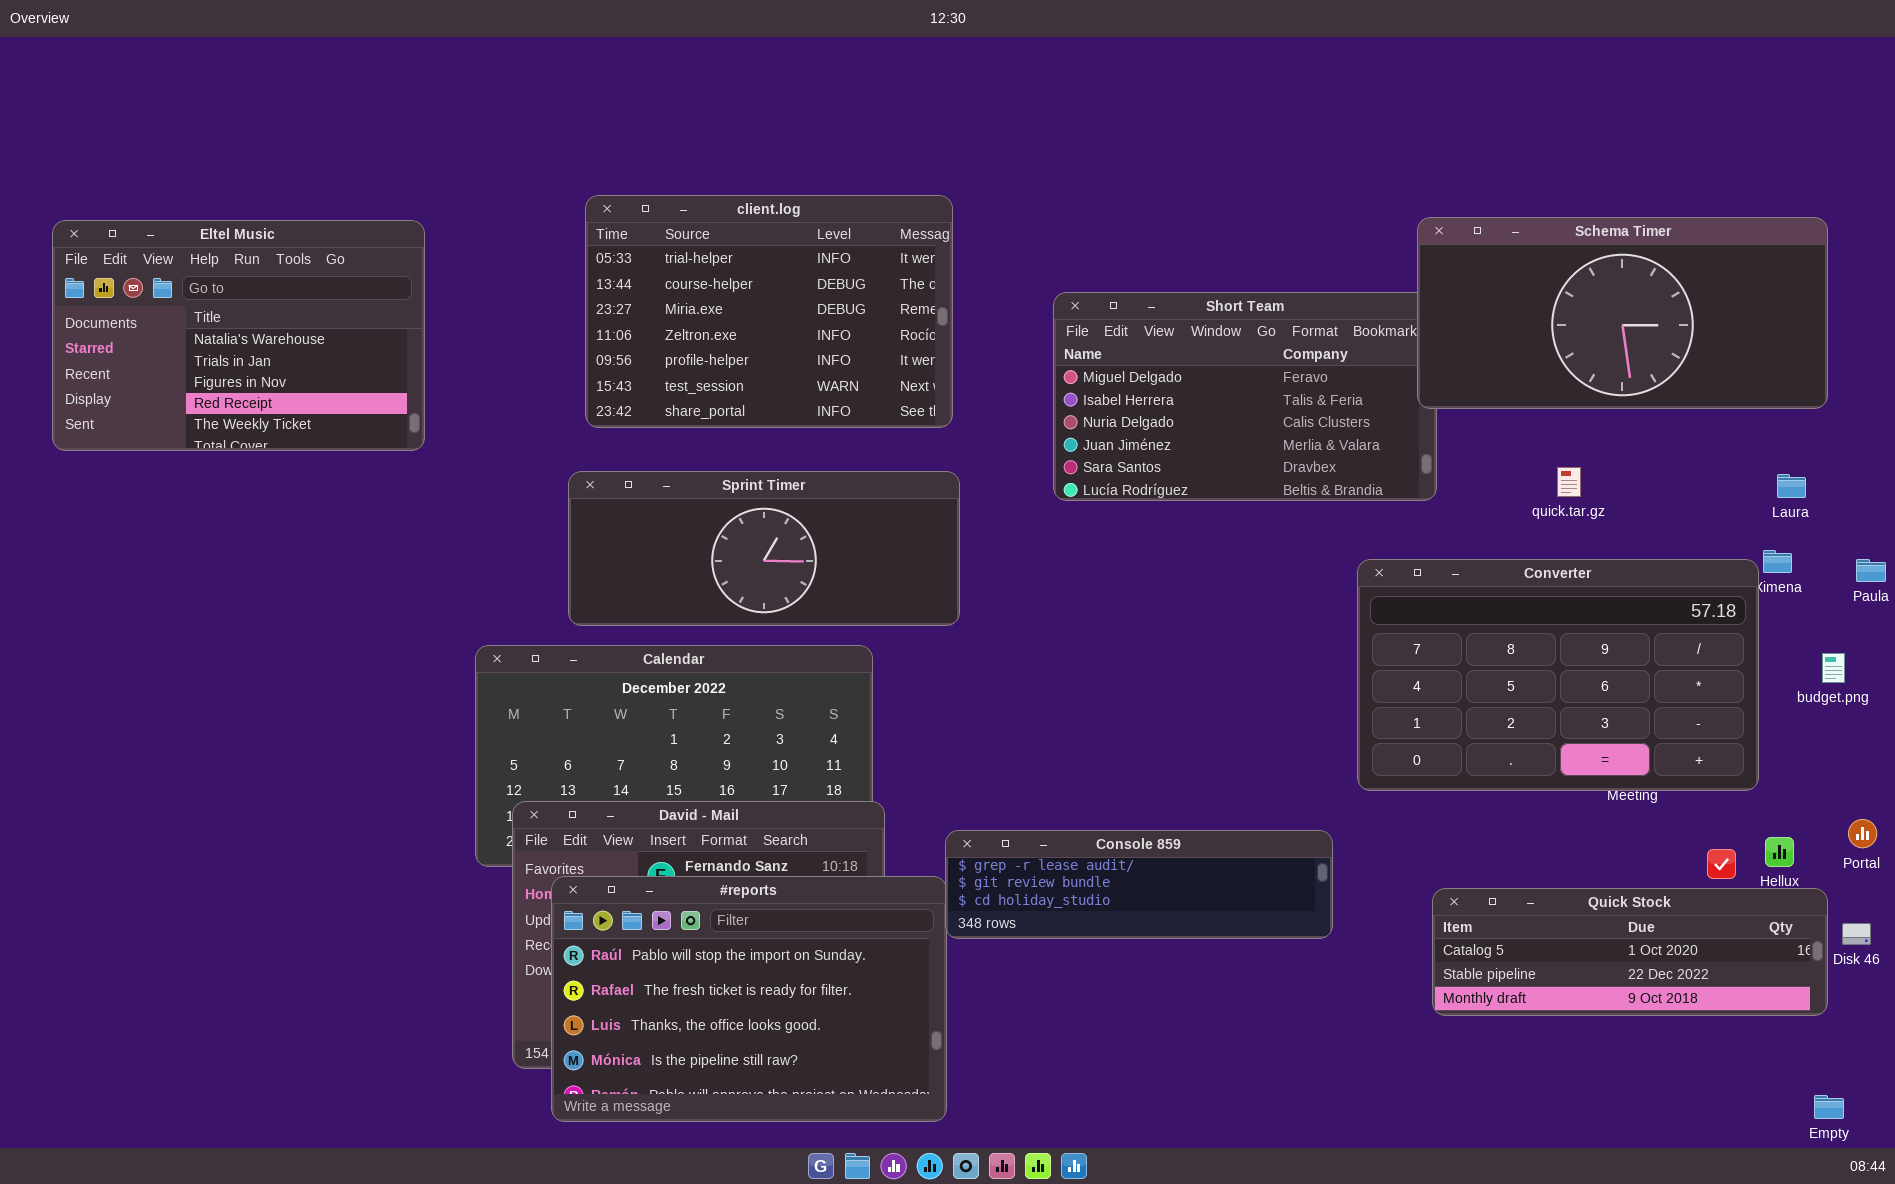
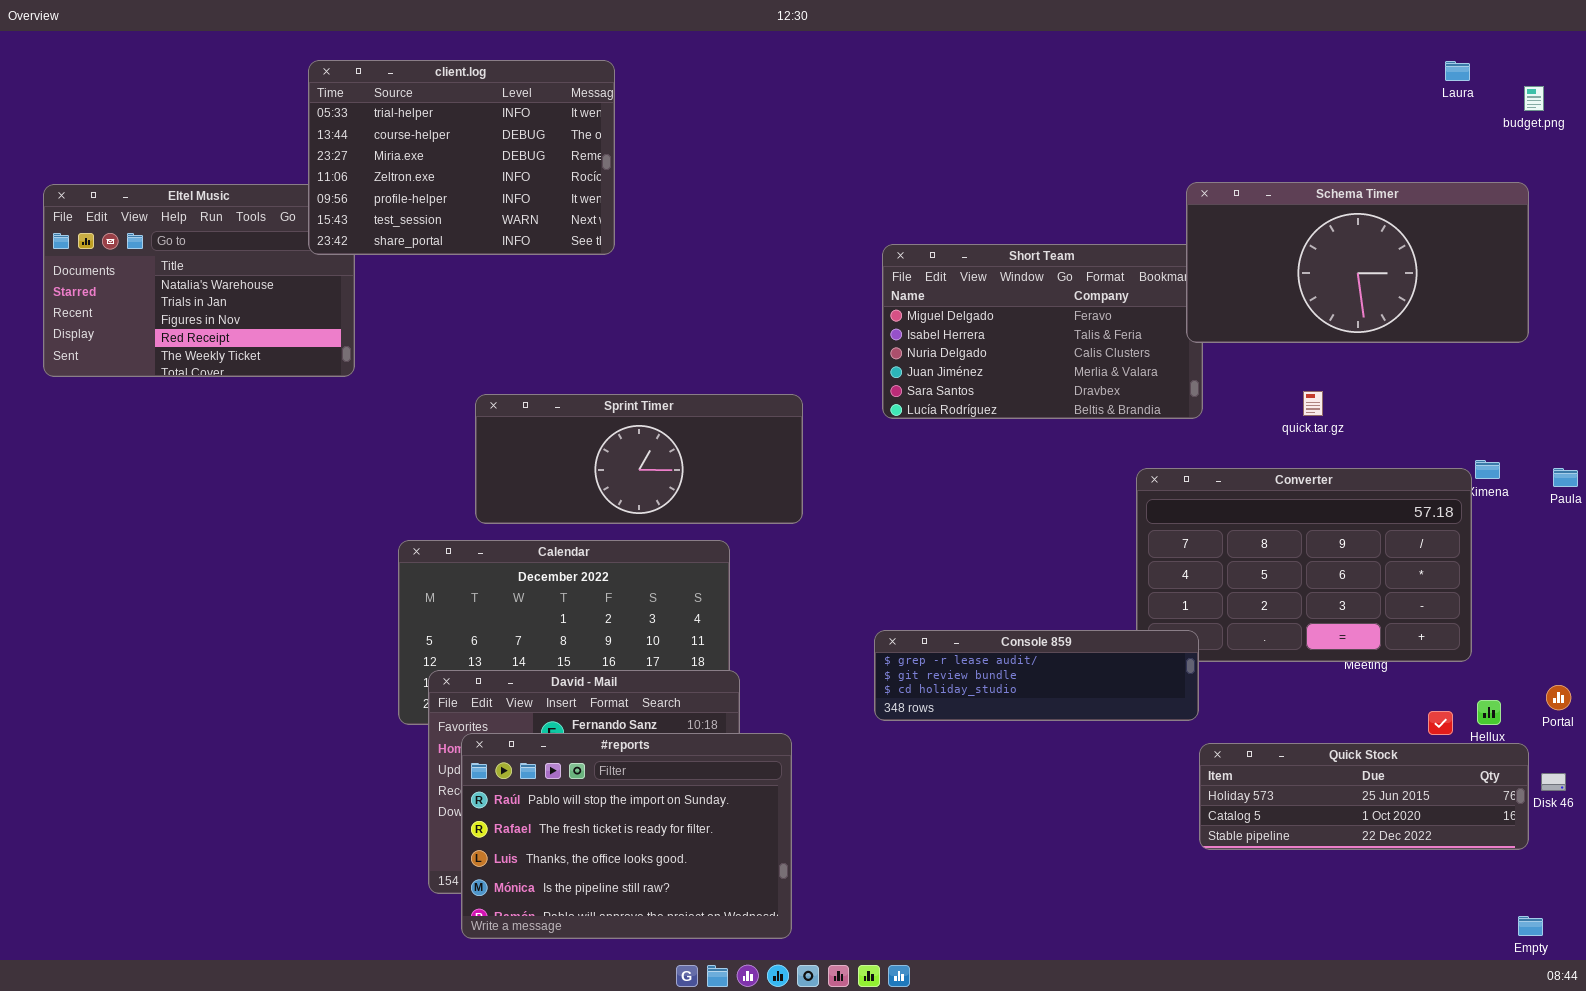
client.log: [585,195,953,428] -> [308,60,615,255], moved
Laura: [1777,474,1806,498] -> [1445,61,1470,81], moved
budget.png: [1822,653,1845,683] -> [1524,86,1544,111], moved
Console 859: [945,830,1333,939] -> [874,630,1199,721], moved
Quick Stock: [1432,888,1828,1016] -> [1199,743,1529,850], scrolled up 1 row

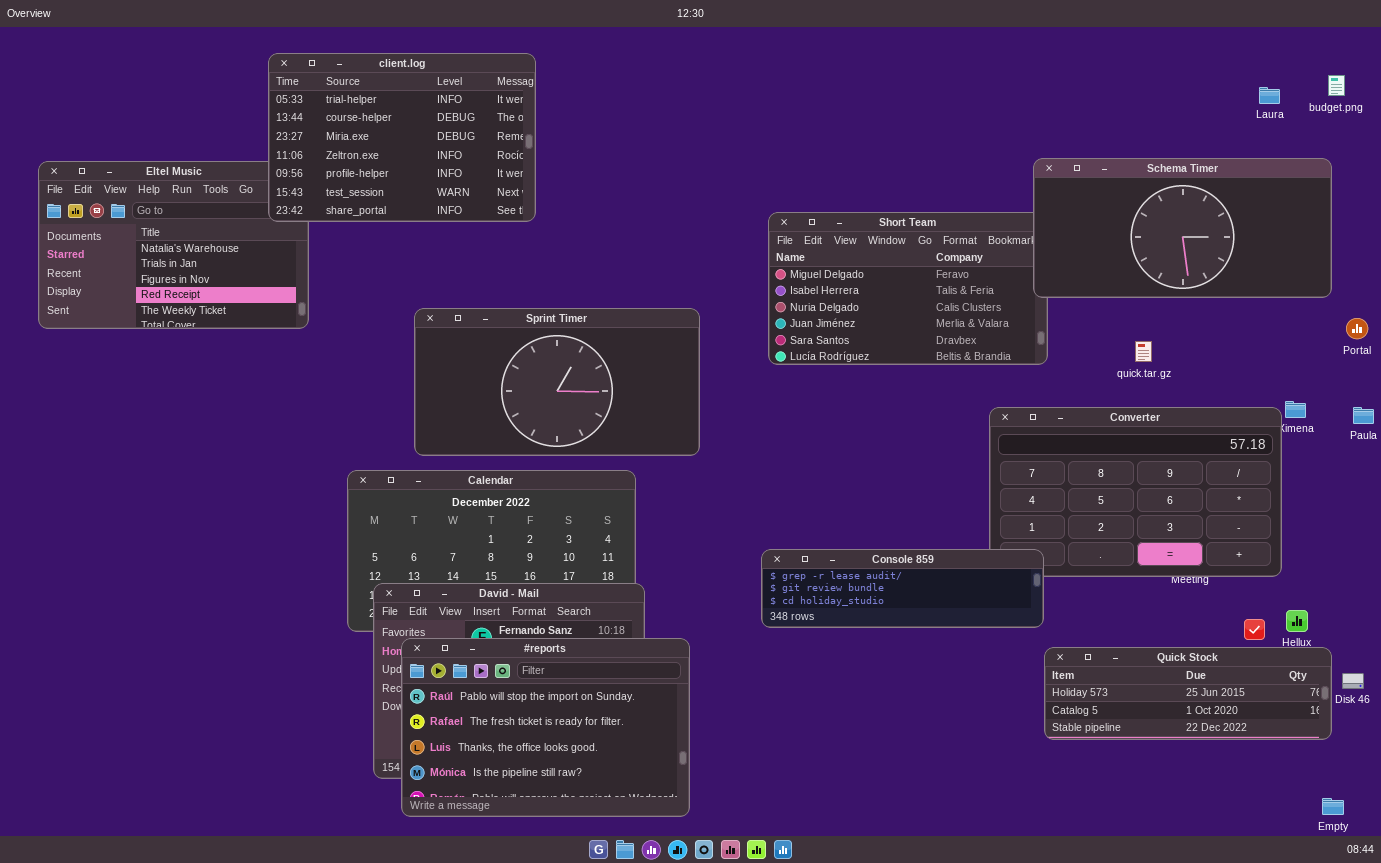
Laura: [1445,61,1470,81] -> [1259,87,1280,104], moved
Sprint Timer: [475,394,803,524] -> [414,308,700,456], resized
Portal: [1546,685,1571,710] -> [1346,318,1368,339], moved

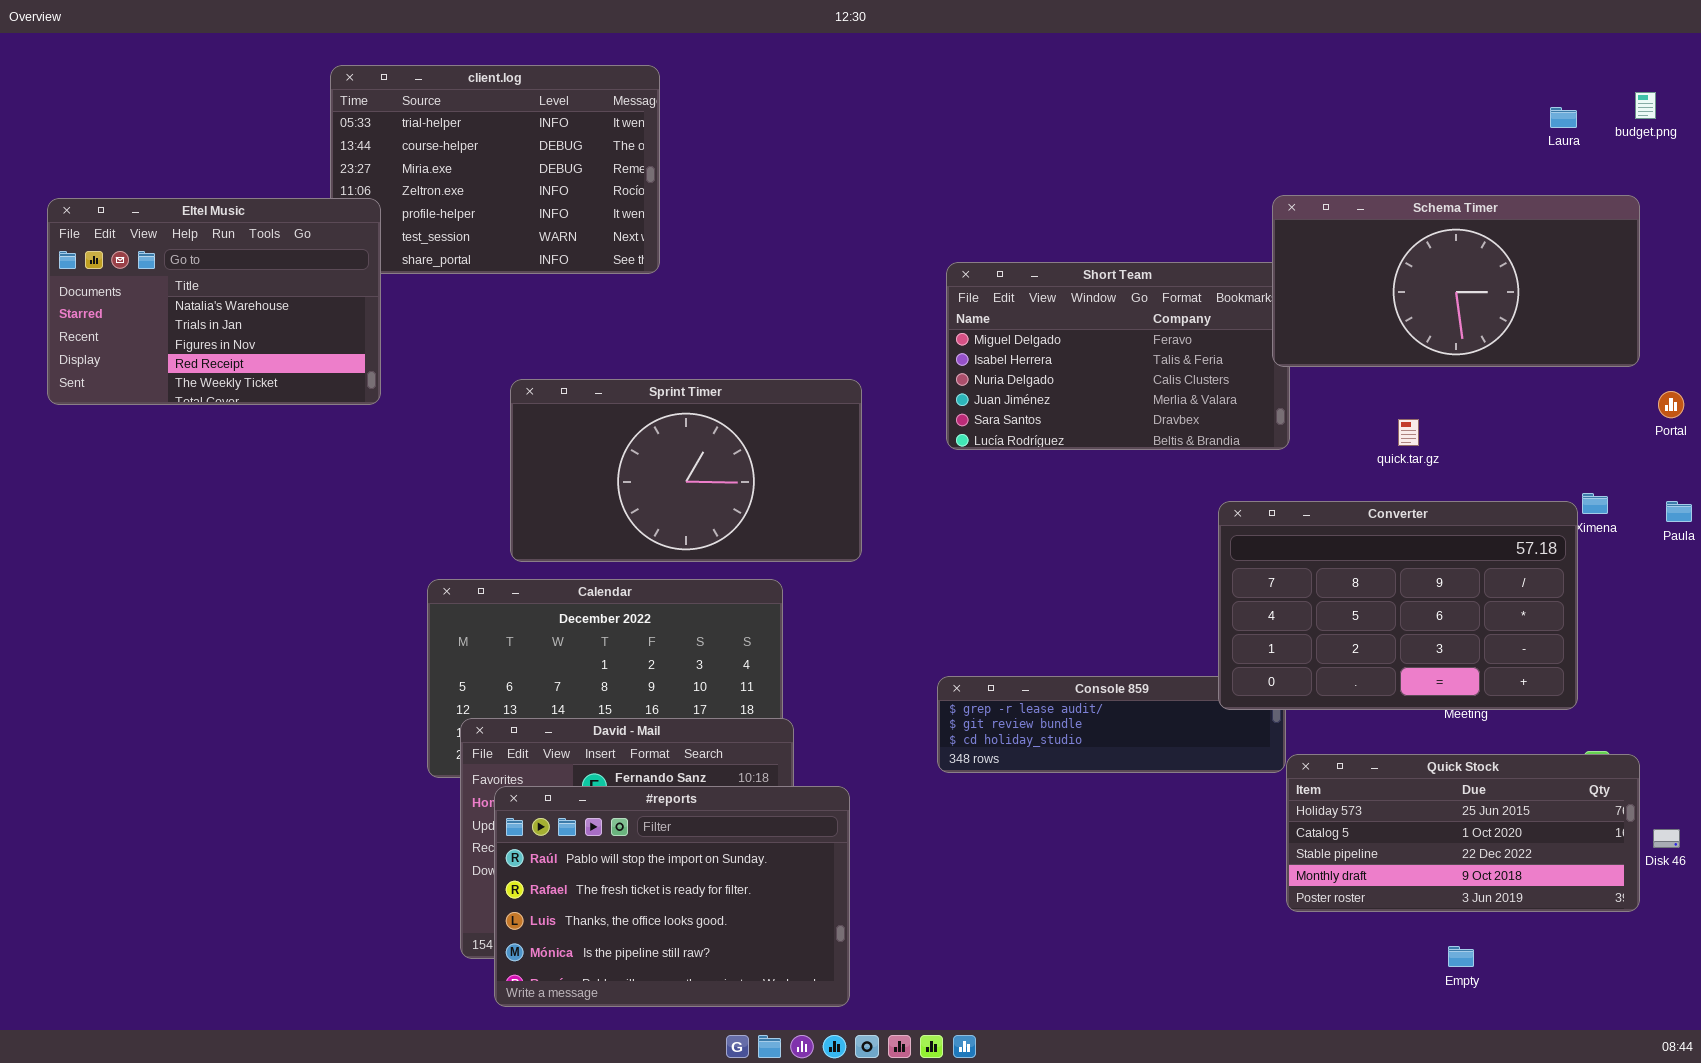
Eltel Music: [38,161,309,329] -> [47,198,381,405], raised
Converter: [989,407,1282,577] -> [1218,501,1578,710], raised
Quick Stock: [1044,647,1332,740] -> [1286,754,1640,912], resized
Empty: [1322,798,1344,815] -> [1448,946,1474,967], moved

